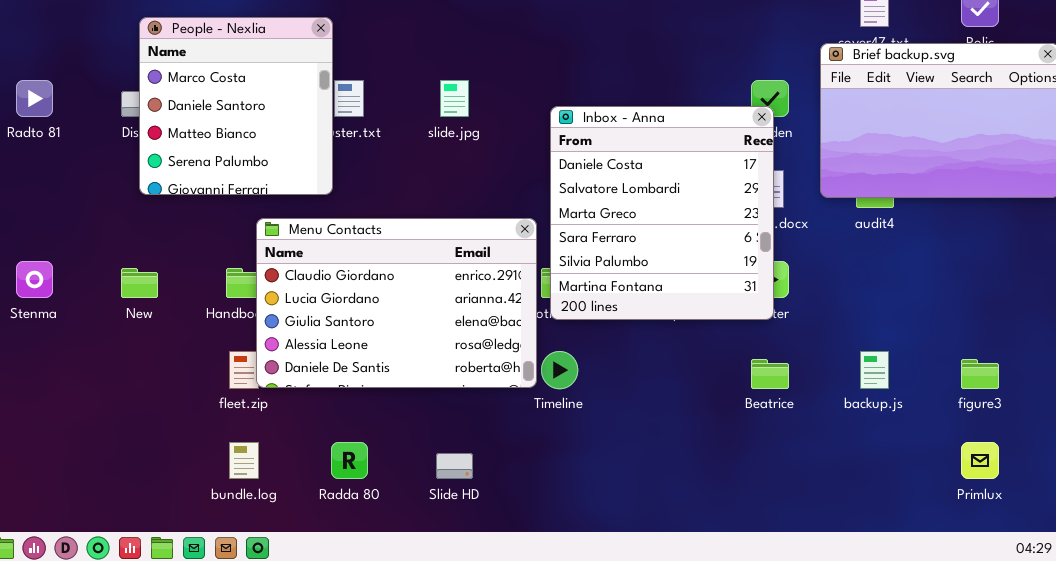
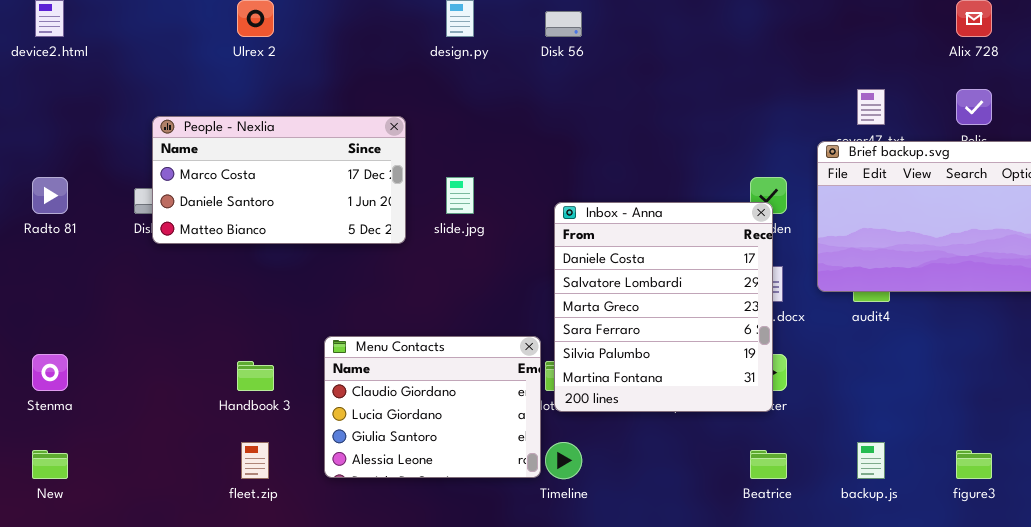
People - Nexlia: [139,17,333,195] -> [152,116,406,244], resized
Menu Contacts: [256,218,537,388] -> [324,336,541,478], resized
New: [121,268,158,298] -> [32,450,68,479], moved

